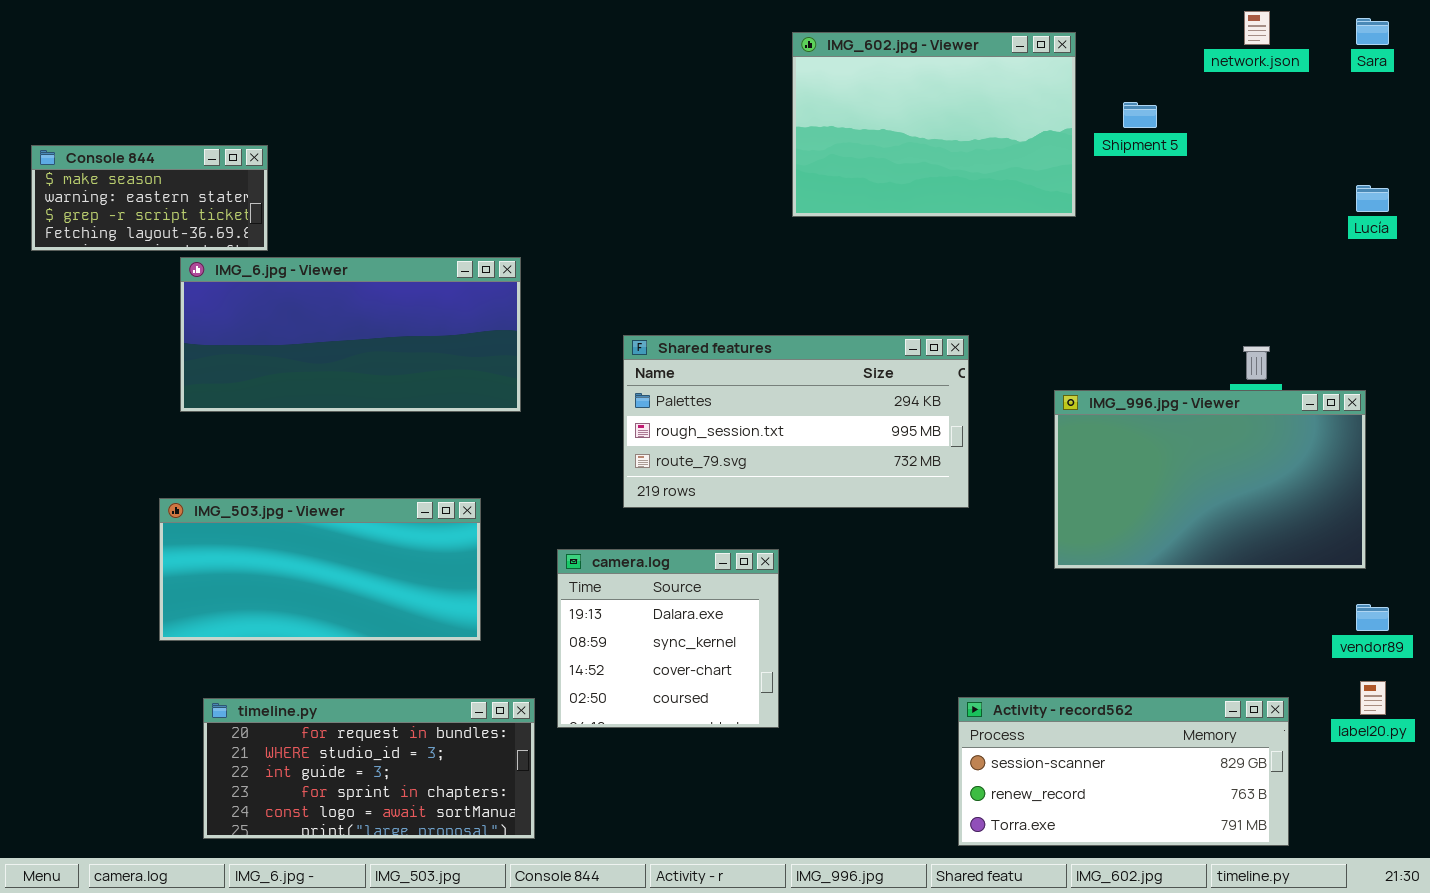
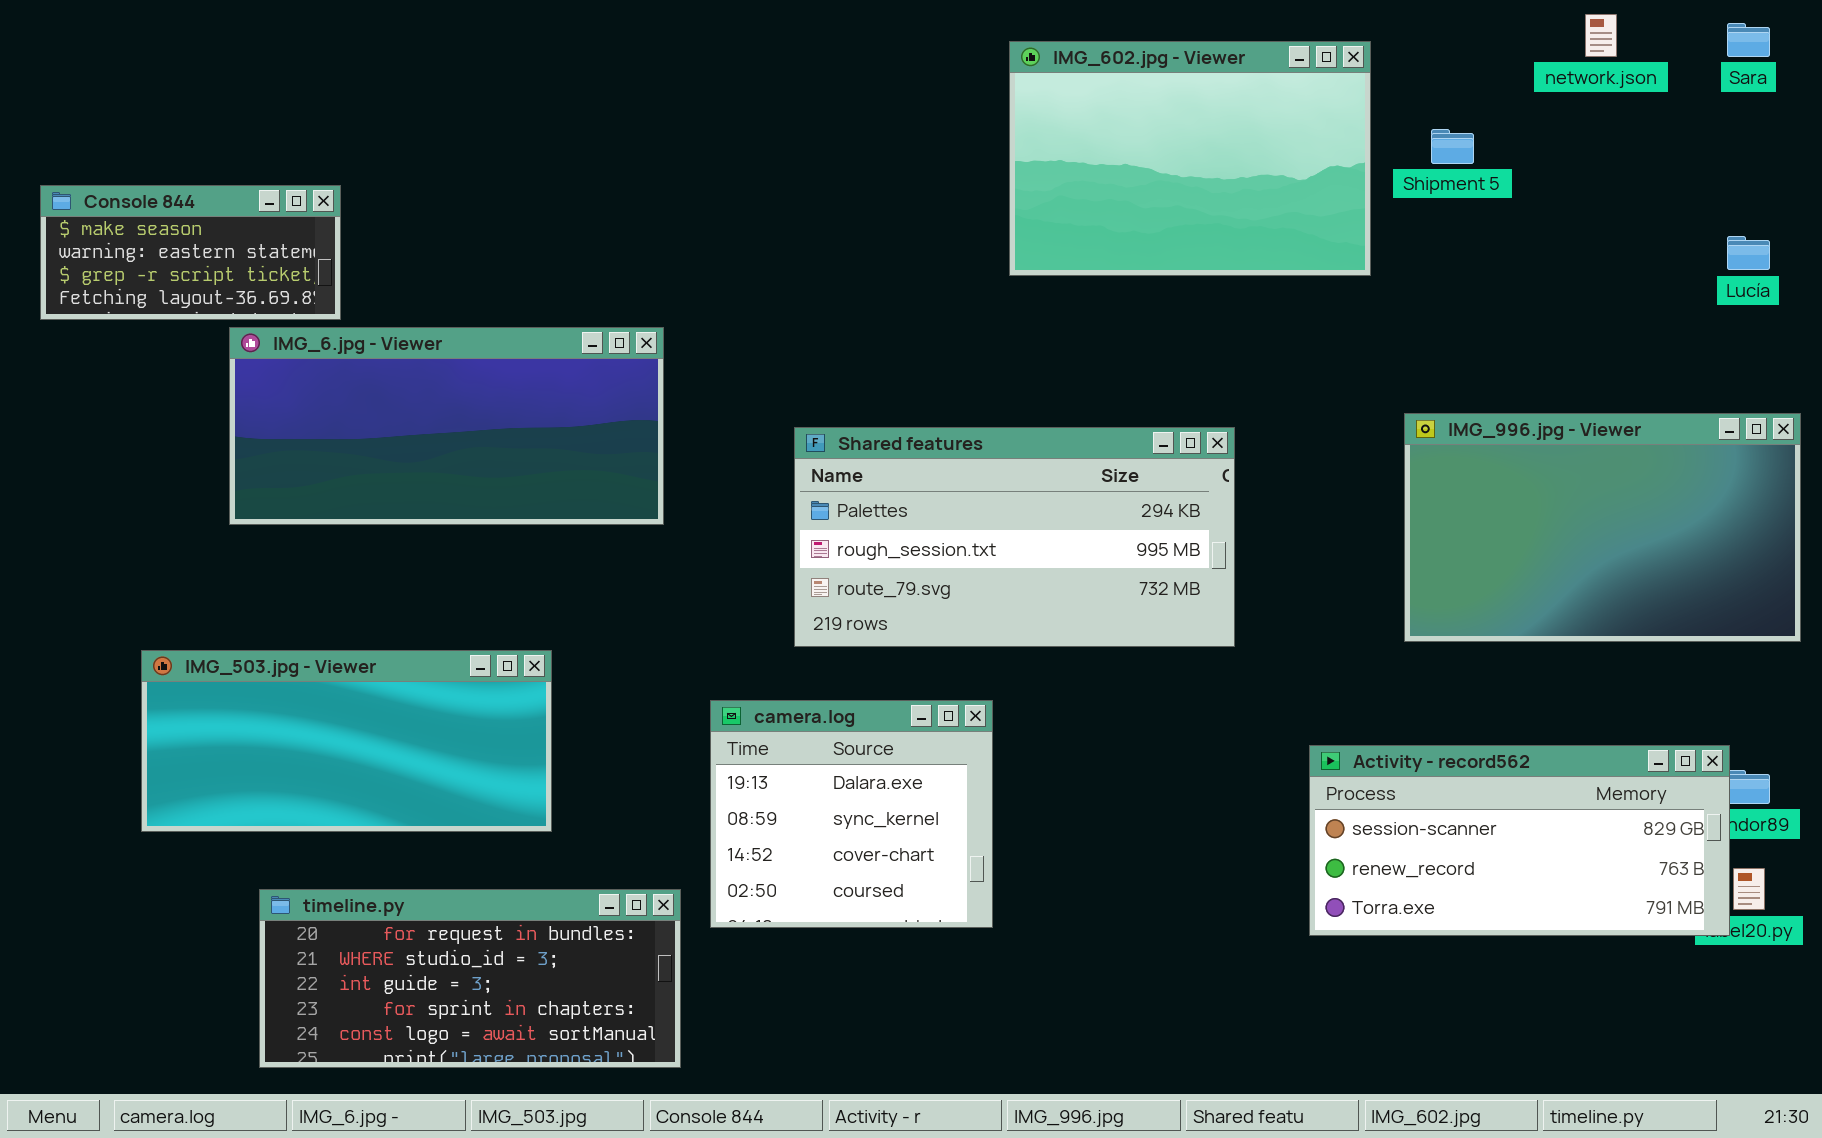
IMG_996.jpg - Viewer: [1054,390,1366,569] -> [1404,413,1801,642], moved
IMG_503.jpg - Viewer: [159,498,481,641] -> [141,650,552,832], moved
Activity - record562: [958,697,1289,846] -> [1309,745,1730,936], moved

